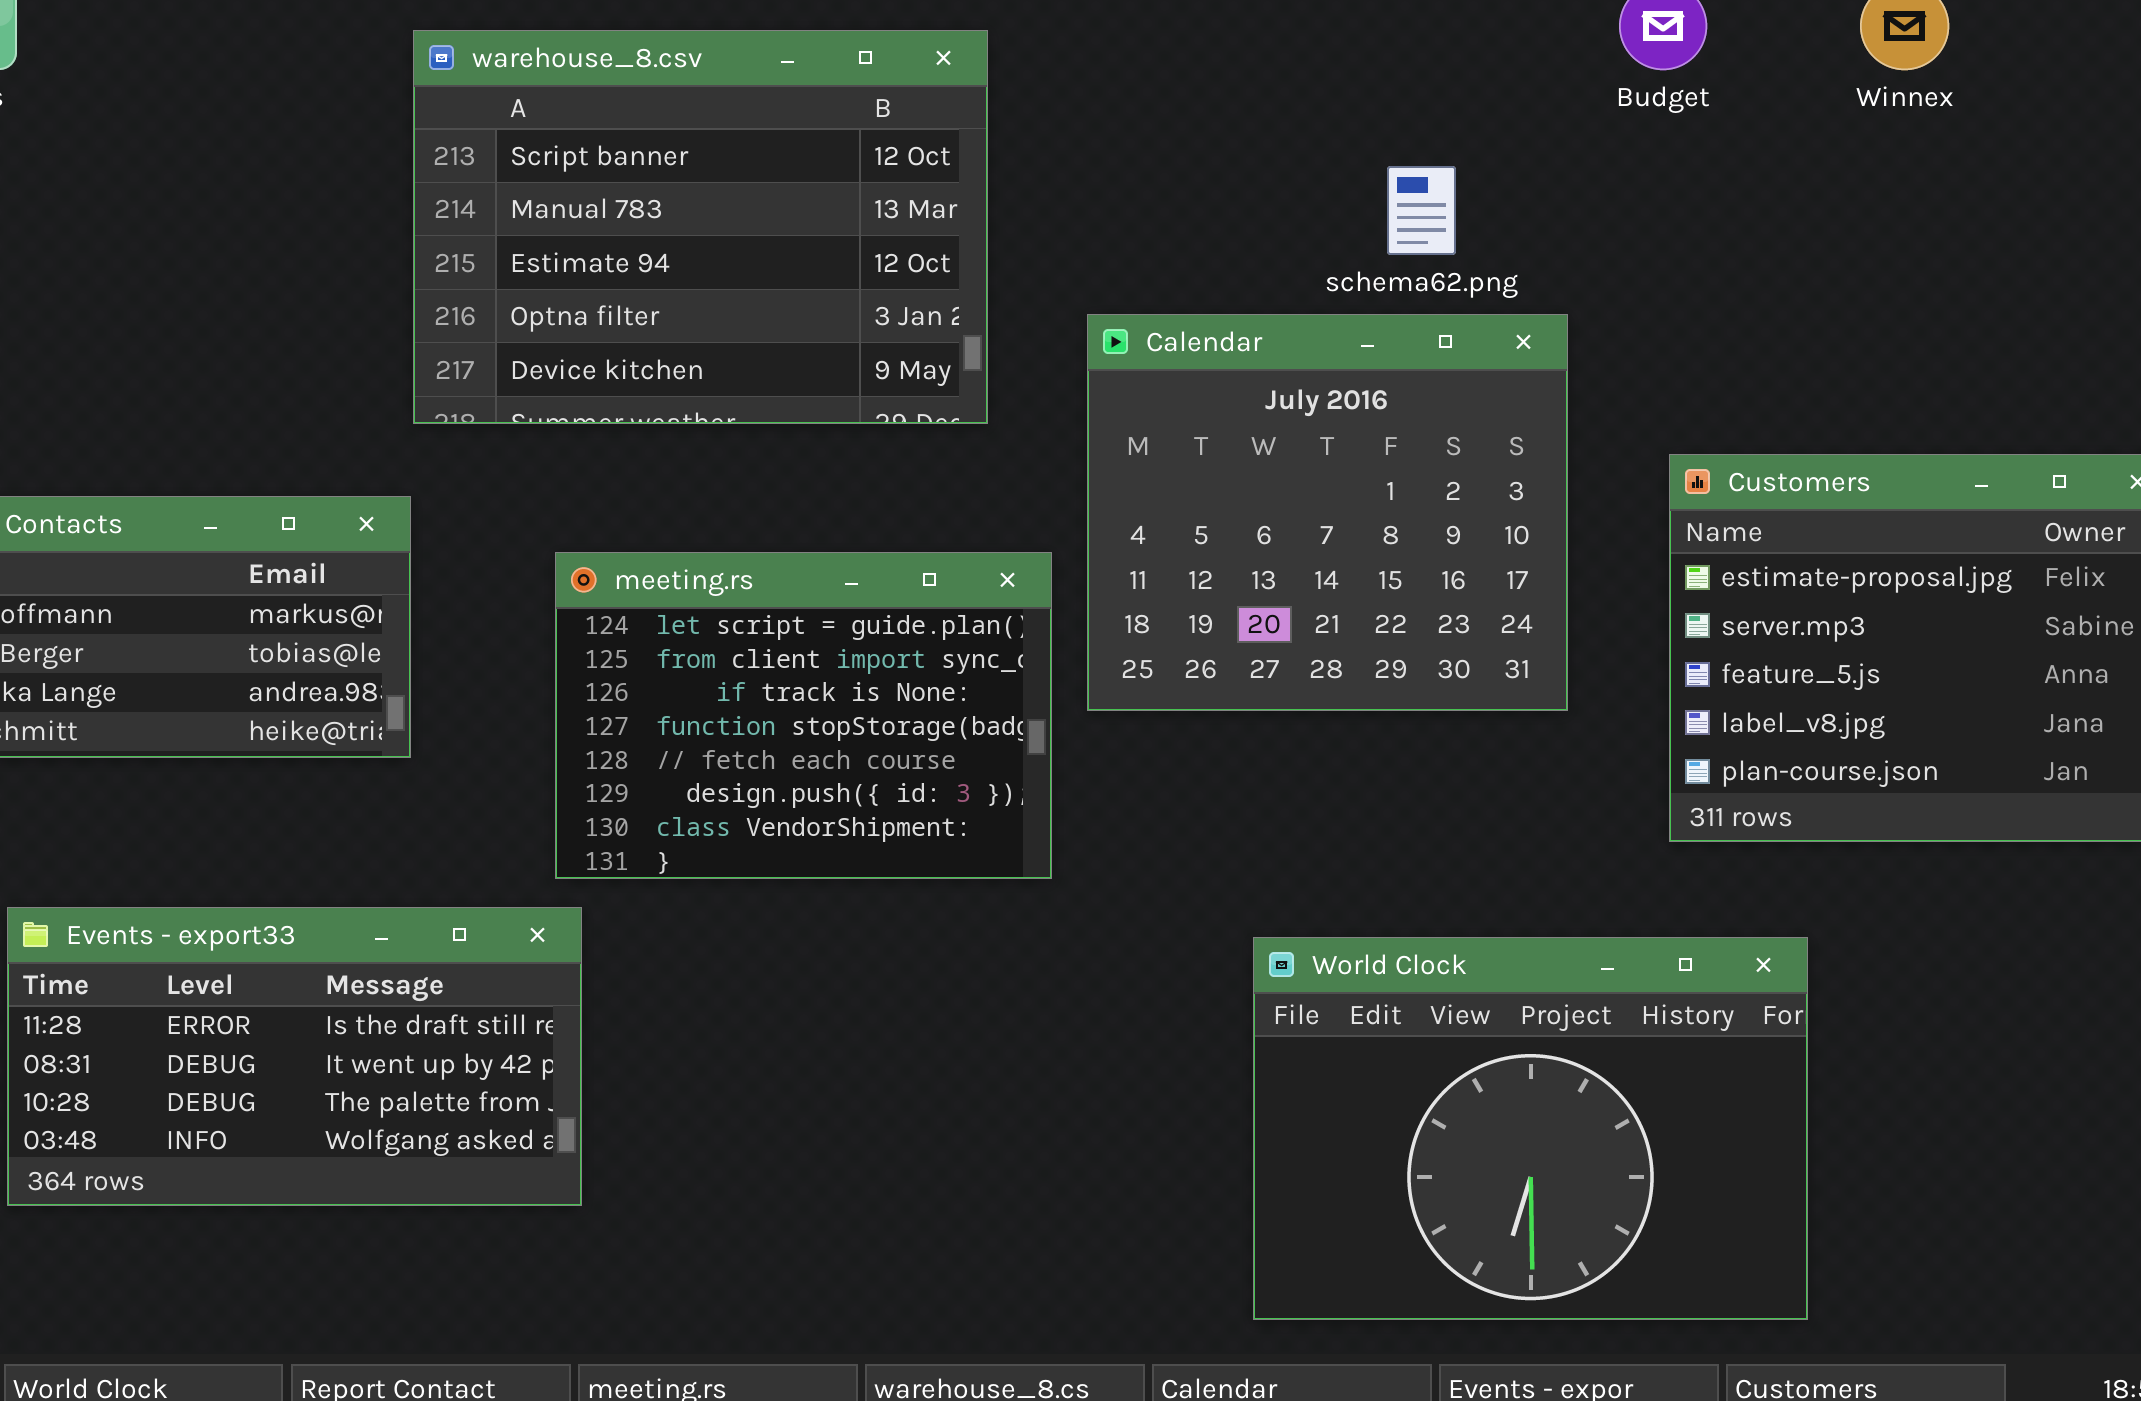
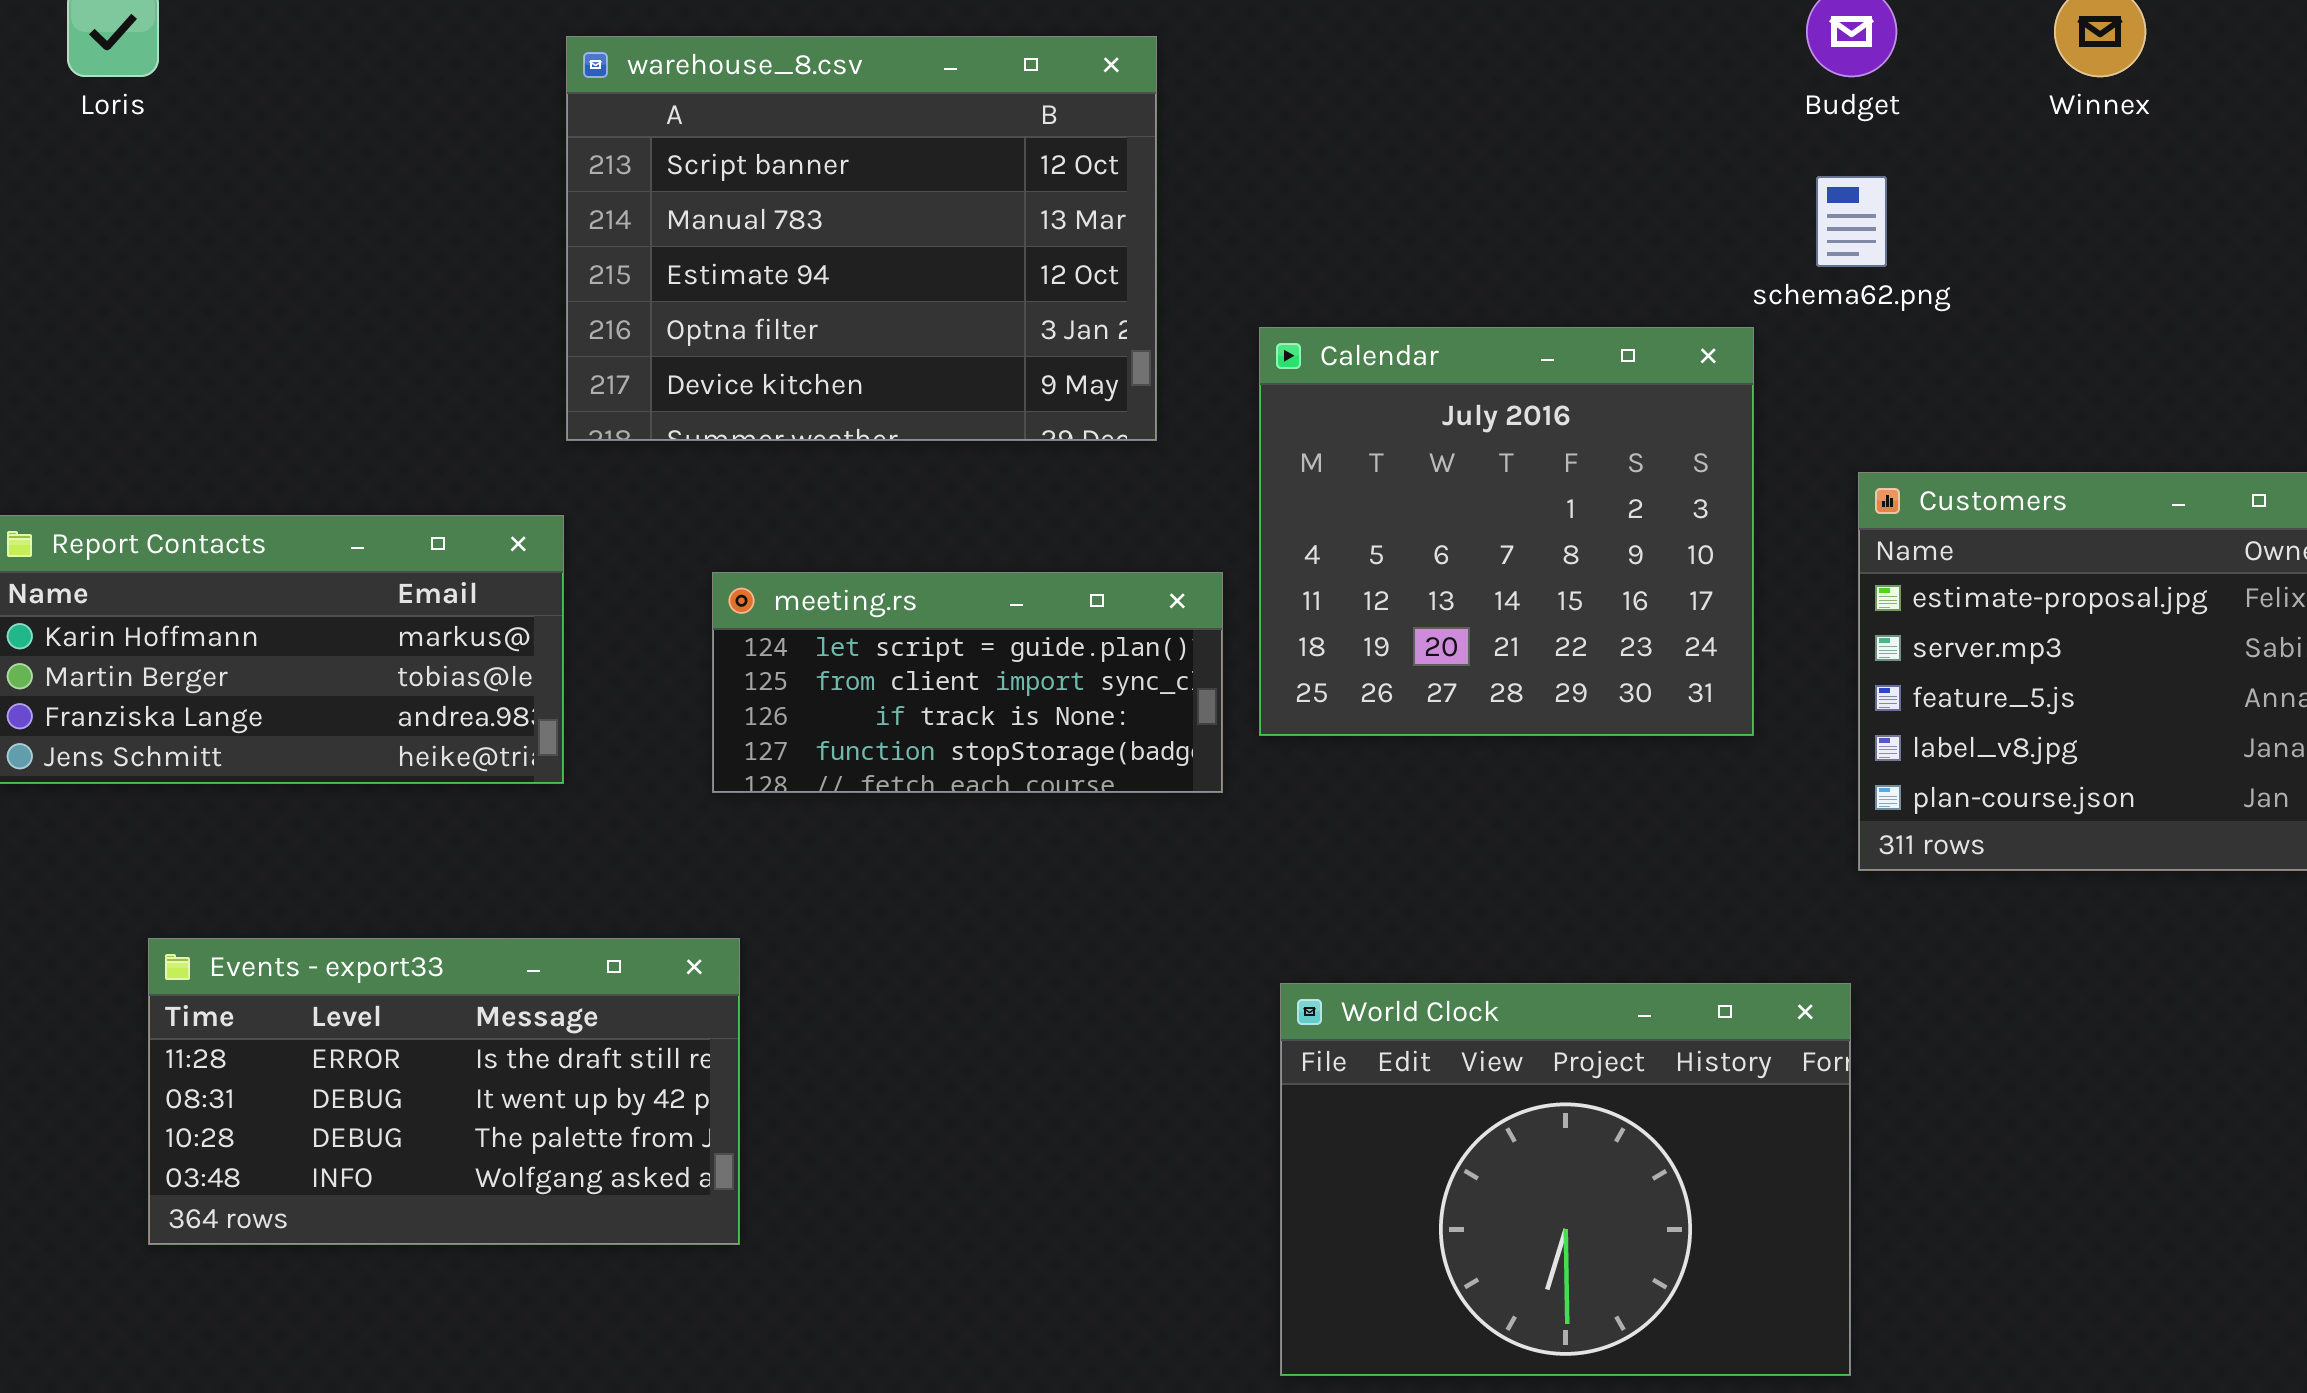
schema62.png: [1387,166,1456,255] -> [1816,176,1887,267], moved
meeting.rs: [555,552,1052,879] -> [712,572,1223,793], resized
World Clock: [1253,937,1808,1320] -> [1280,983,1851,1376], moved

